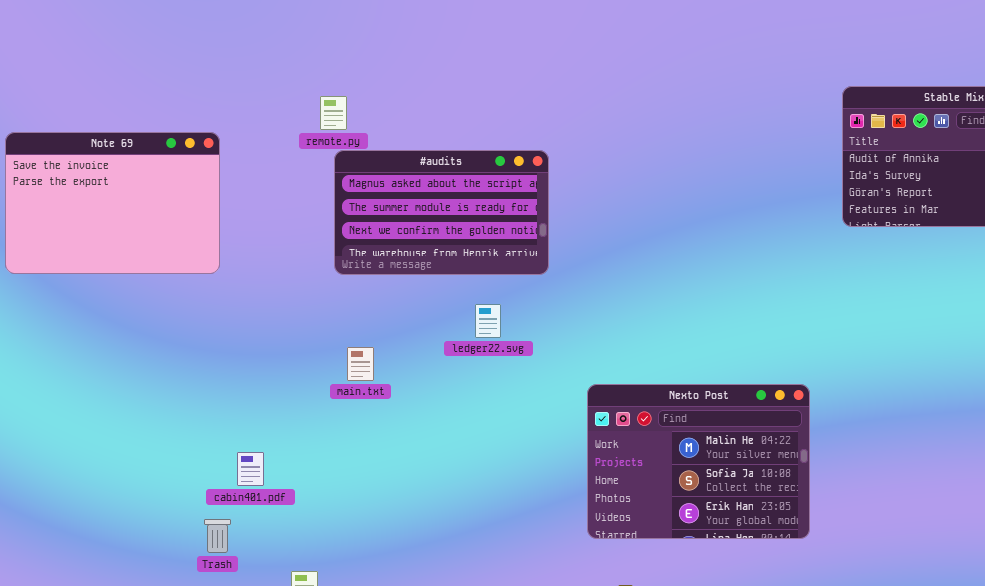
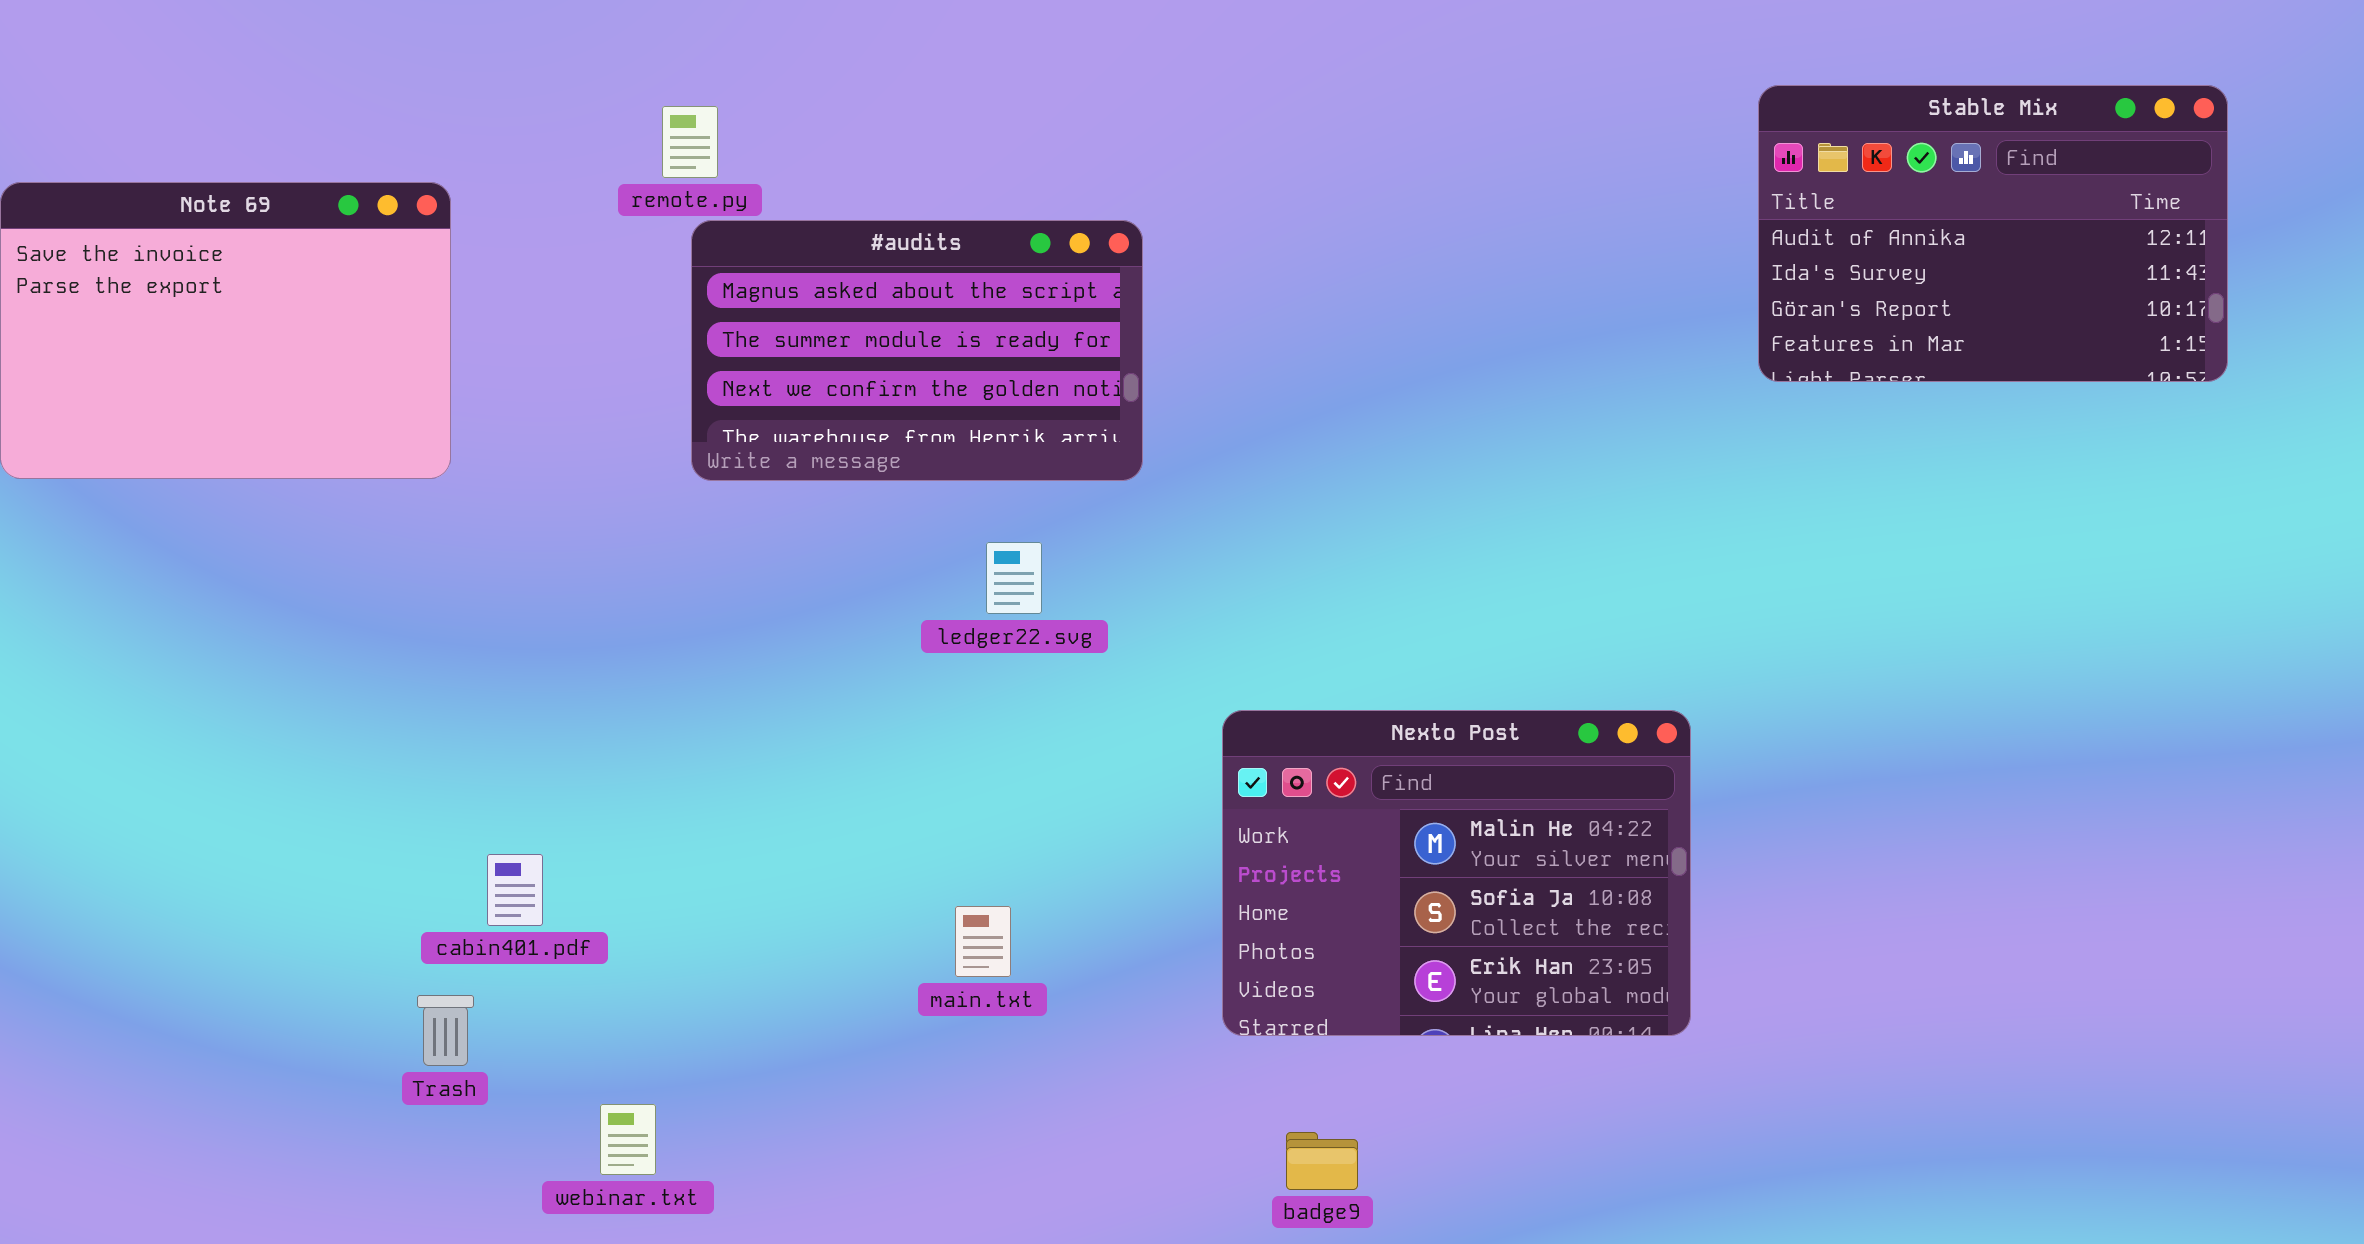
main.txt: [347,347,374,381] -> [955,906,1011,977], moved

